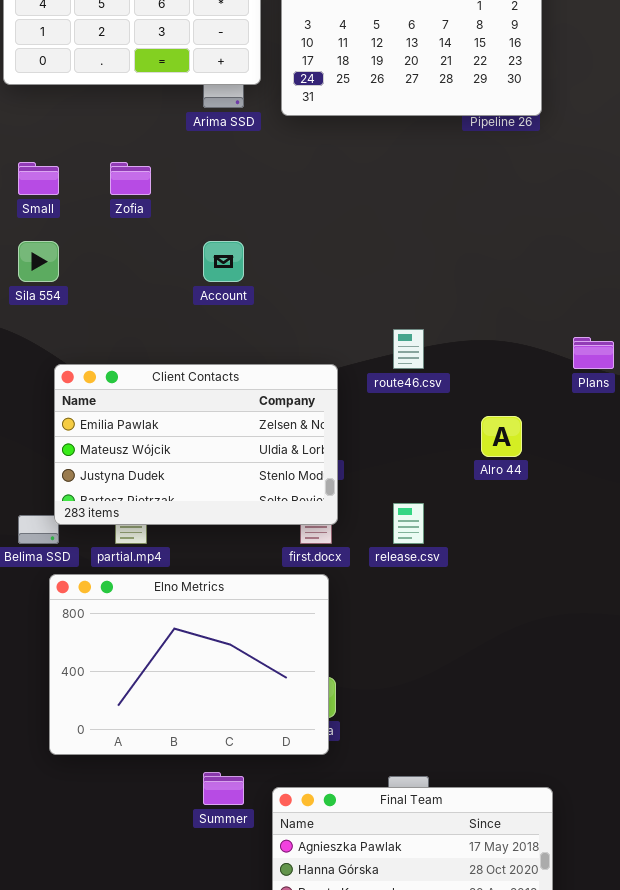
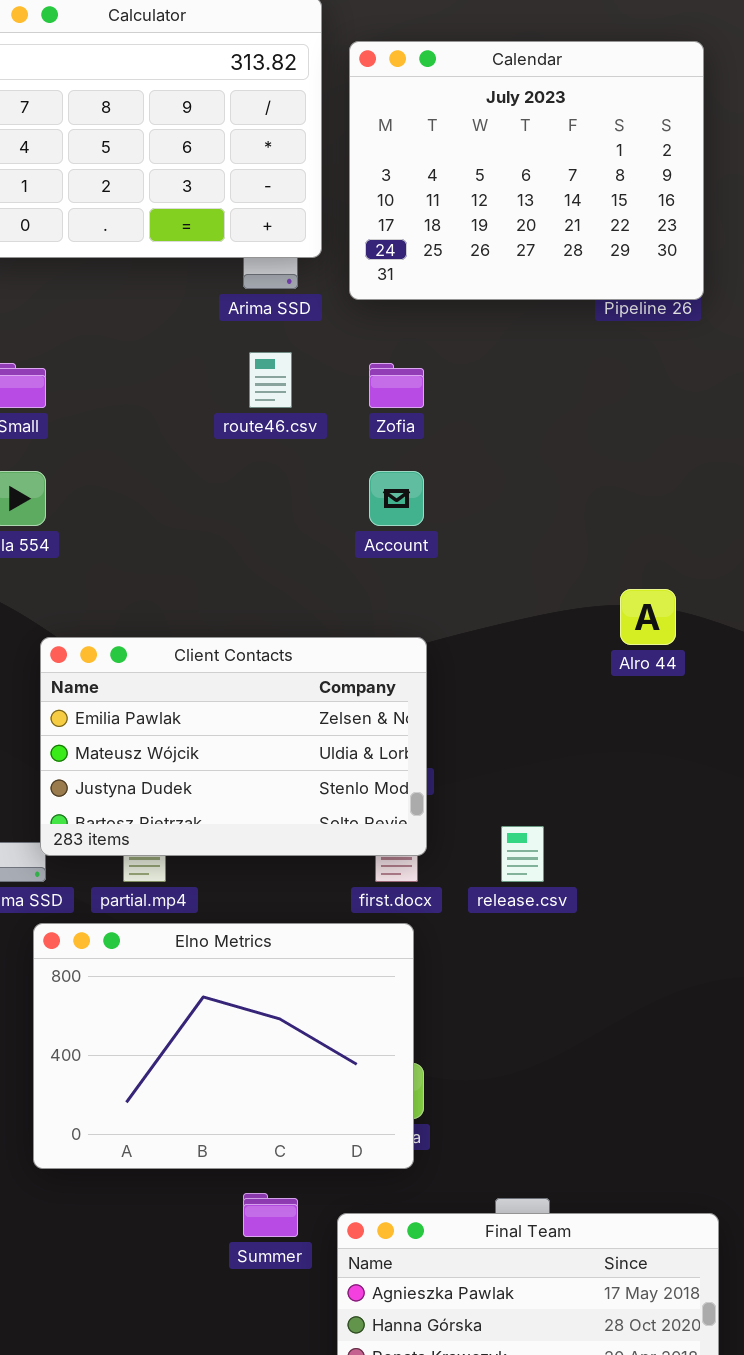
Zofia: [110,162,151,195] -> [369,363,424,408], moved
Account: [203,241,244,282] -> [369,471,424,526], moved
route46.csv: [393,329,424,369] -> [249,352,292,408], moved
Alro 44: [481,416,522,457] -> [620,589,676,645], moved

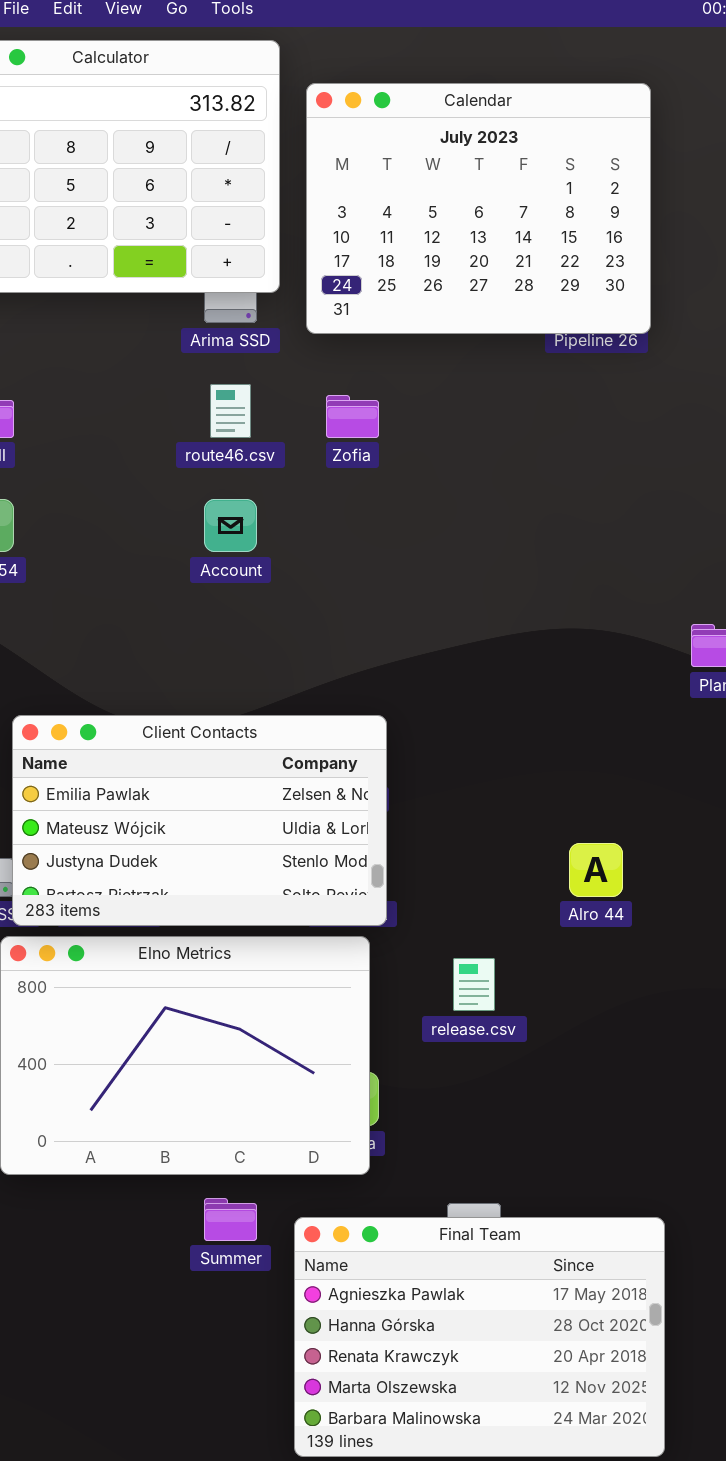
Account: [369,471,424,526] -> [204,499,257,552], moved
Alro 44: [620,589,676,645] -> [569,843,623,897], moved
Client Contacts: [40,637,427,856] -> [12,715,387,926], moved
release.csv: [501,826,544,882] -> [453,958,495,1011], moved

